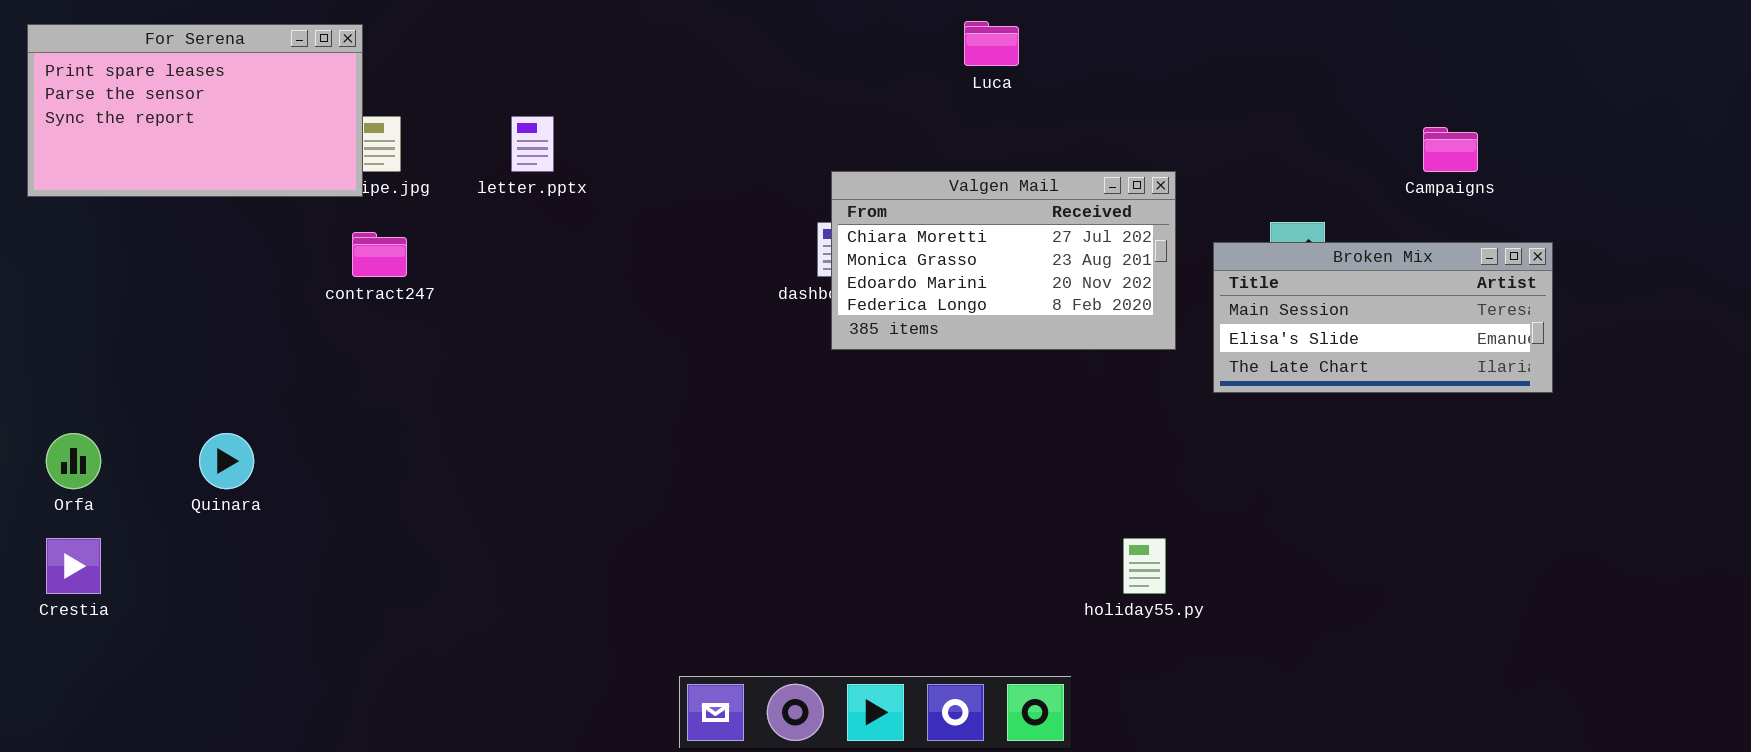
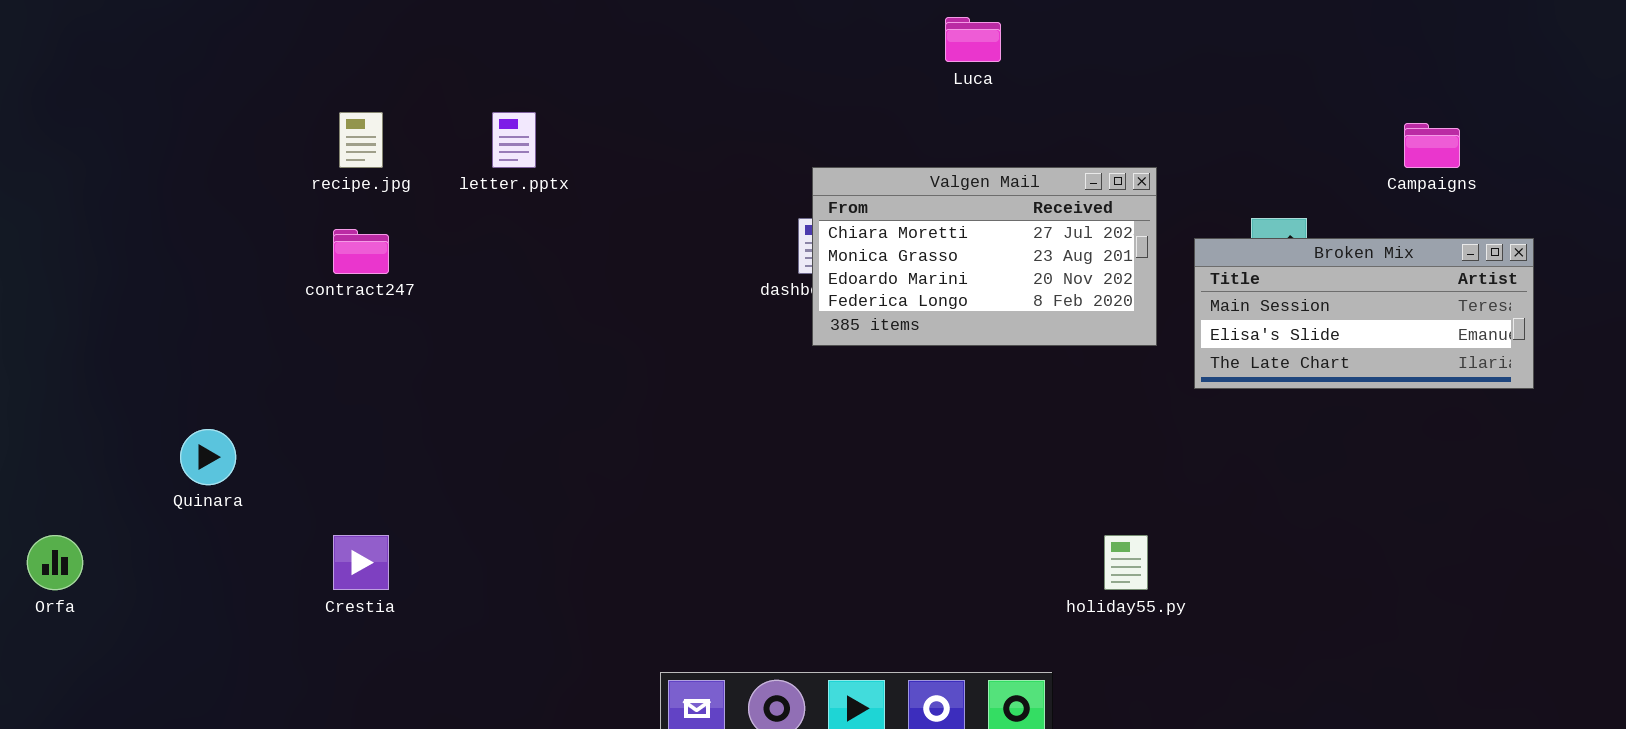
For Serena: [27,24,363,197] -> none, closed
Orfa: [46,433,101,489] -> [27,535,83,590], moved
Crestia: [46,538,101,594] -> [333,535,389,590], moved

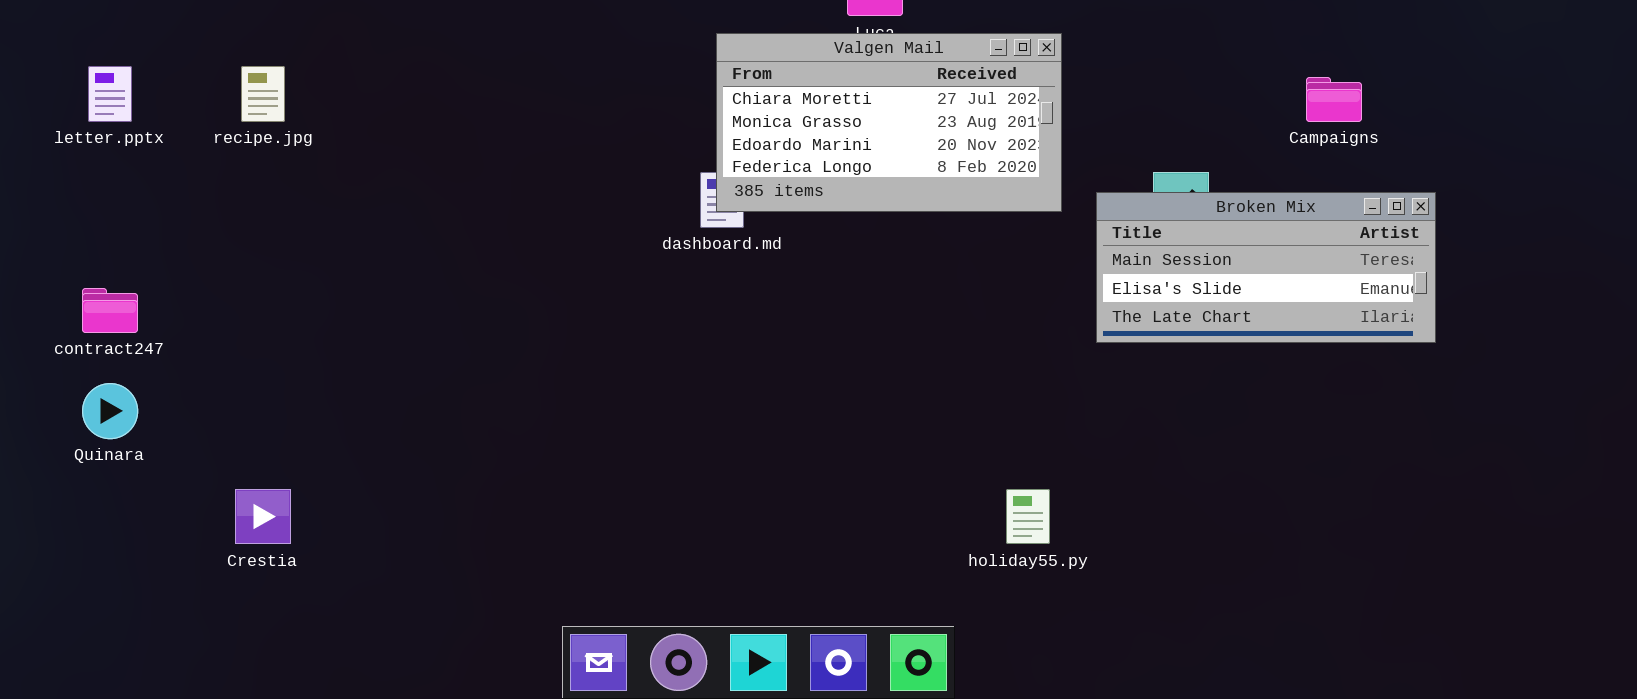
letter.pptx: [492,112,536,168] -> [88,66,132,122], moved
Valgen Mail: [812,167,1157,346] -> [716,33,1062,212], moved
contract247: [333,229,389,274] -> [82,288,138,333], moved

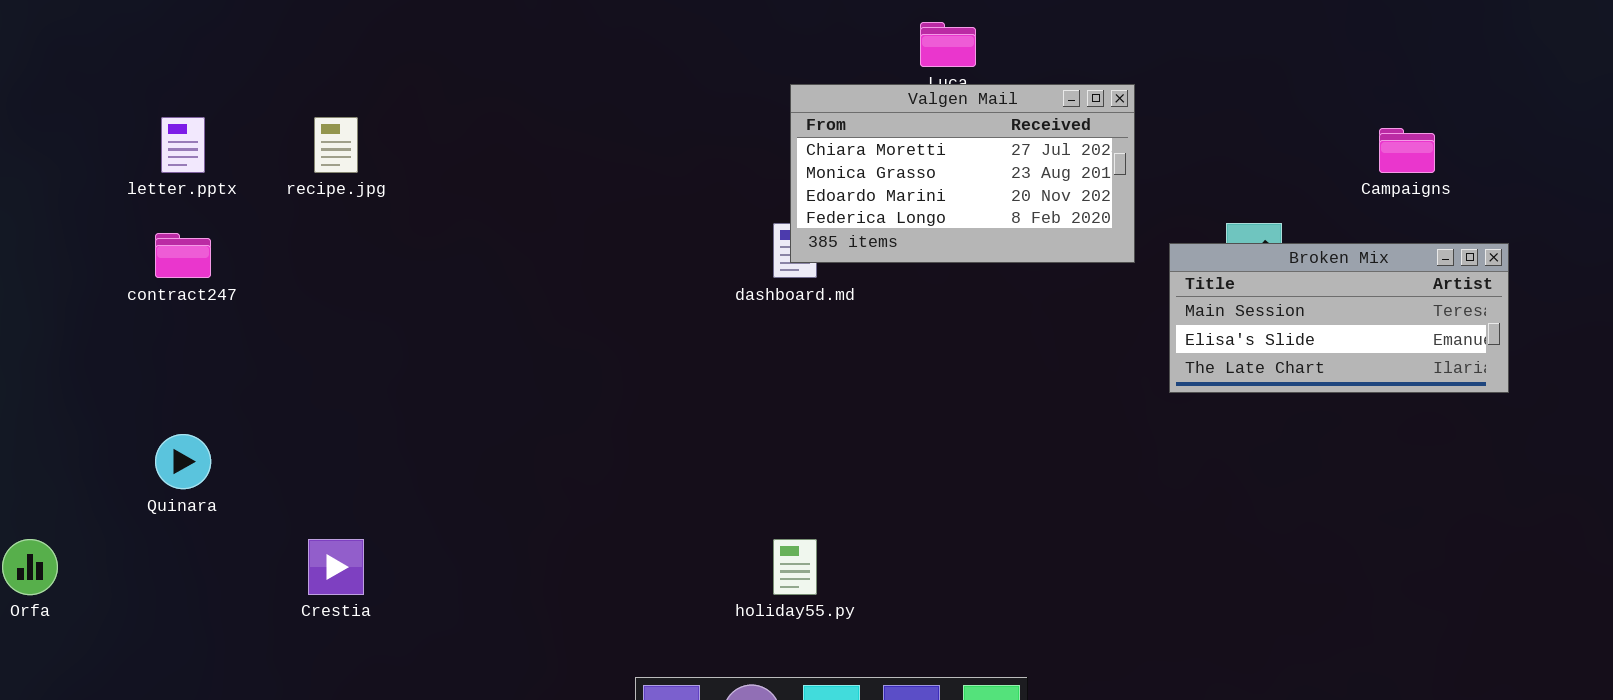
contract247: [82,288,138,333] -> [155,233,211,278], moved
holiday55.py: [1006,489,1050,544] -> [773,539,817,595], moved

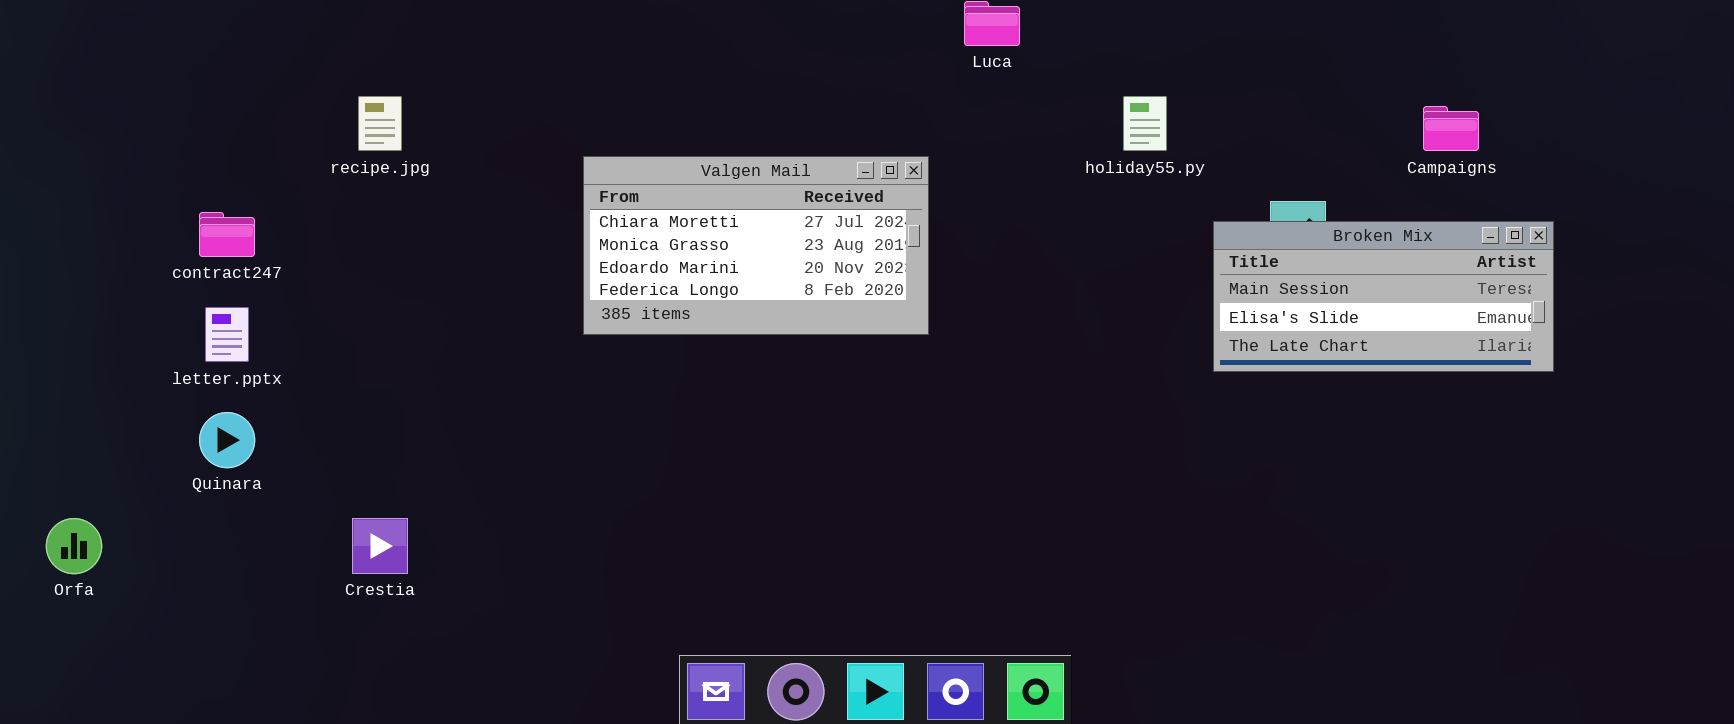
Valgen Mail: [790,84,1135,263] -> [583,156,929,335], moved
letter.pptx: [161,117,205,173] -> [205,307,249,362], moved
holiday55.py: [773,539,817,595] -> [1123,96,1167,151], moved

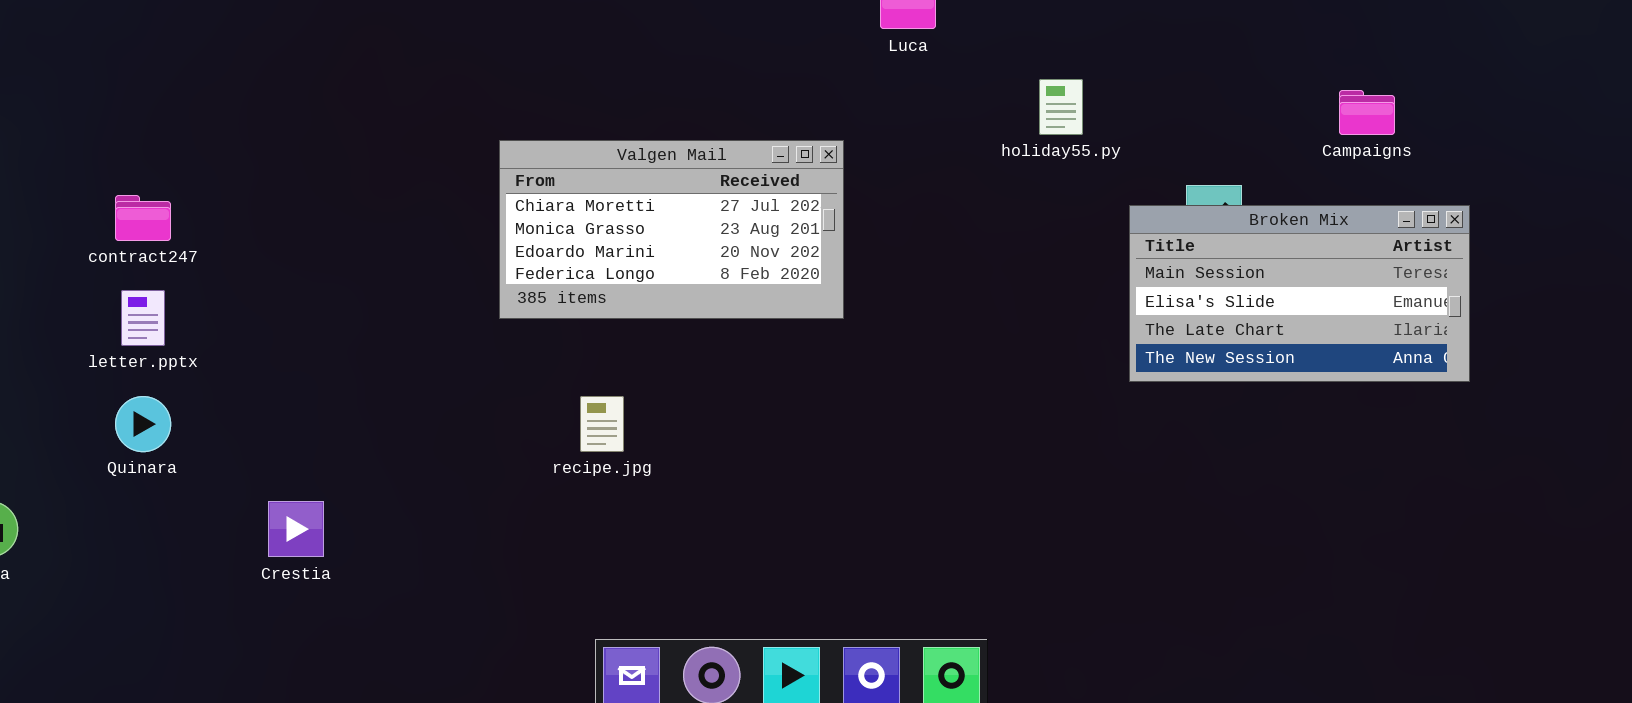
recipe.jpg: [358,96,402,151] -> [580,396,624,452], moved
Broken Mix: [1213,221,1554,372] -> [1129,205,1470,382], resized

